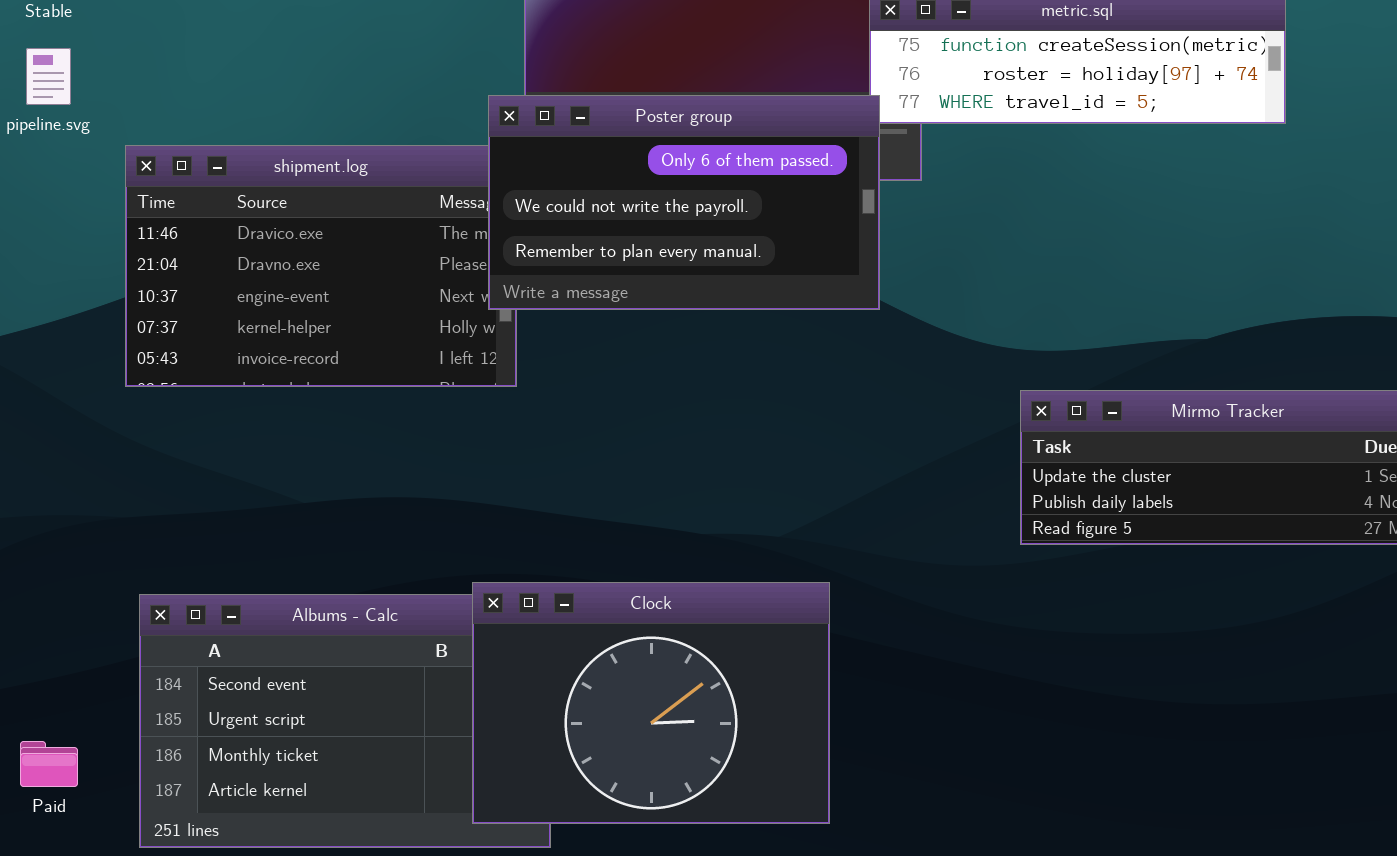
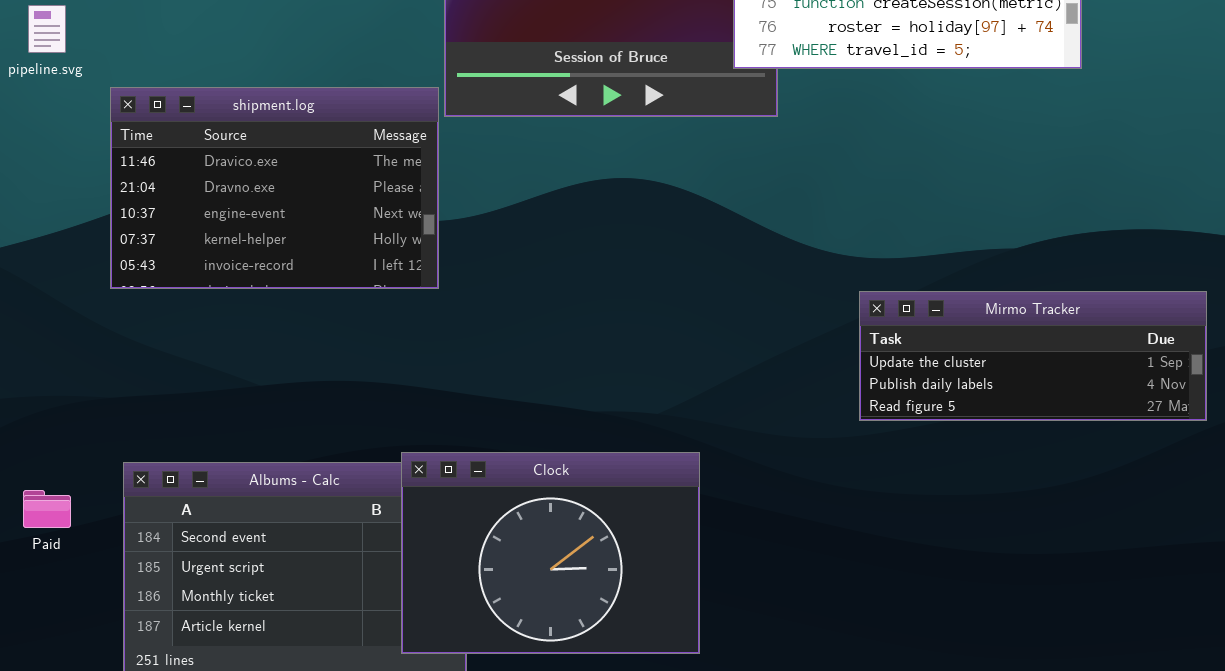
Poster group: [488,95,880,310] -> none, closed
Paid: [20,741,78,787] -> [23,490,71,528], moved

